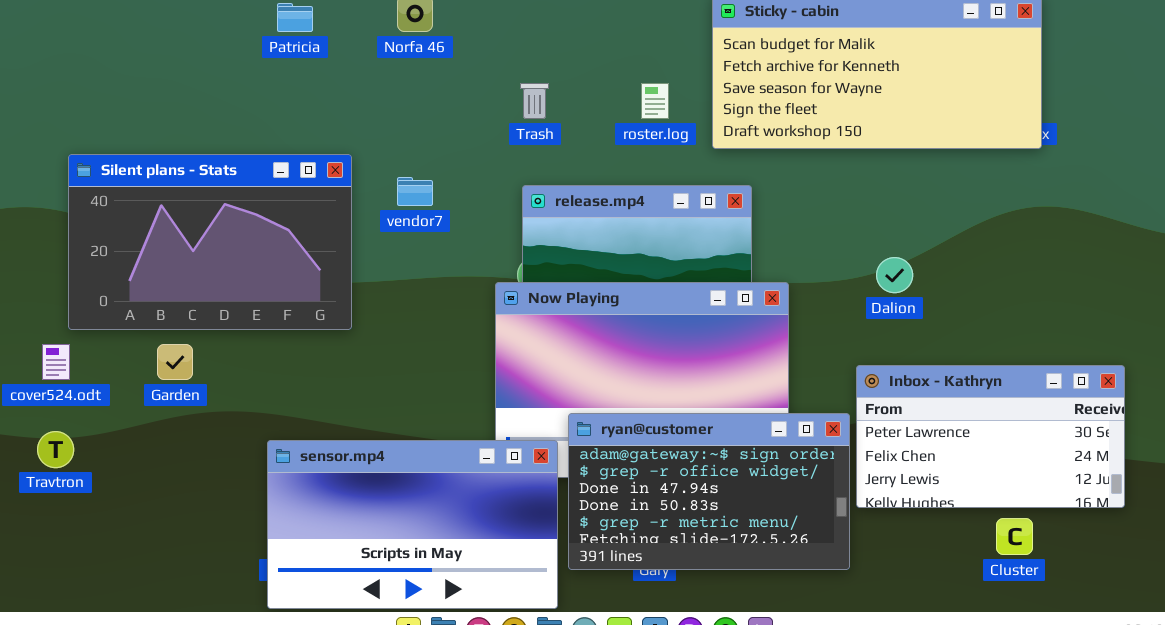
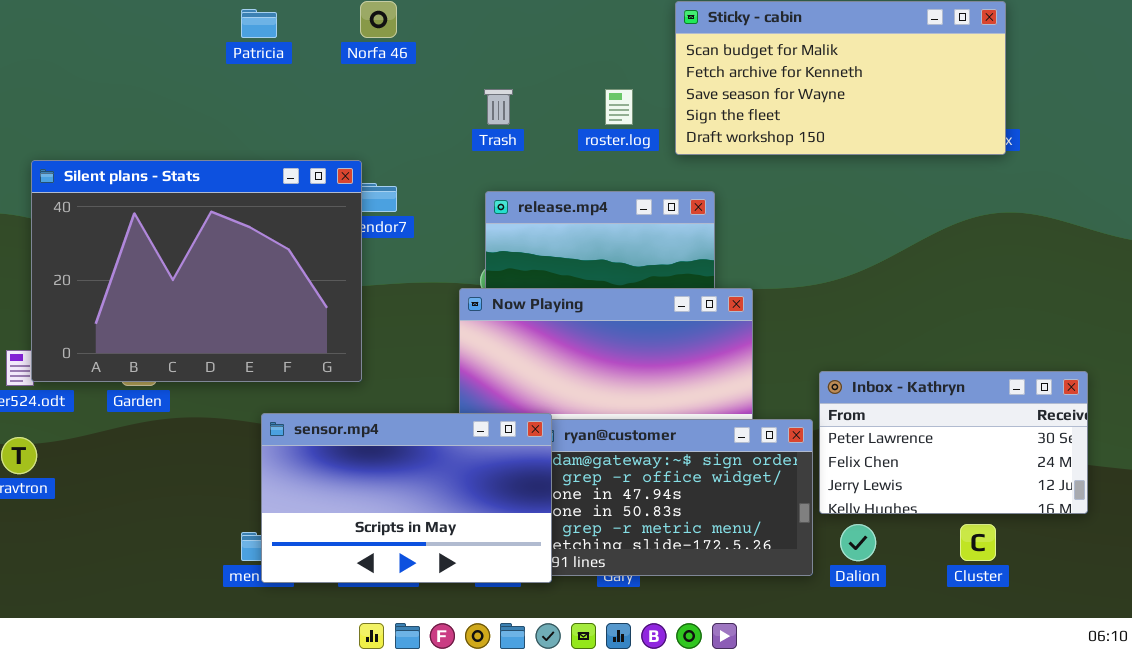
Silent plans - Stats: [68,154,352,330] -> [31,160,362,382], resized
Dalion: [876,257,913,293] -> [840,524,876,561], moved
sensor.mp4: [267,440,558,609] -> [261,413,552,583], moved

